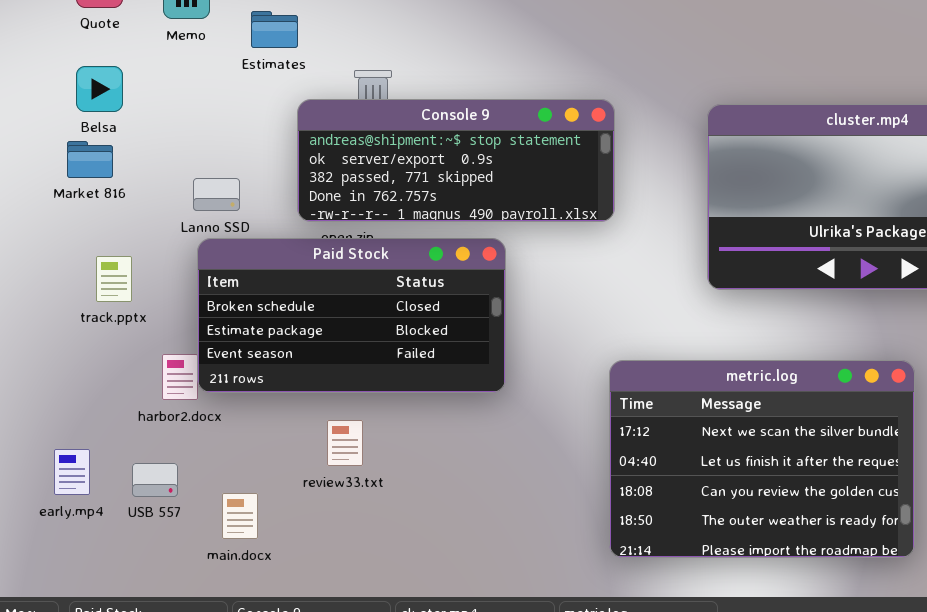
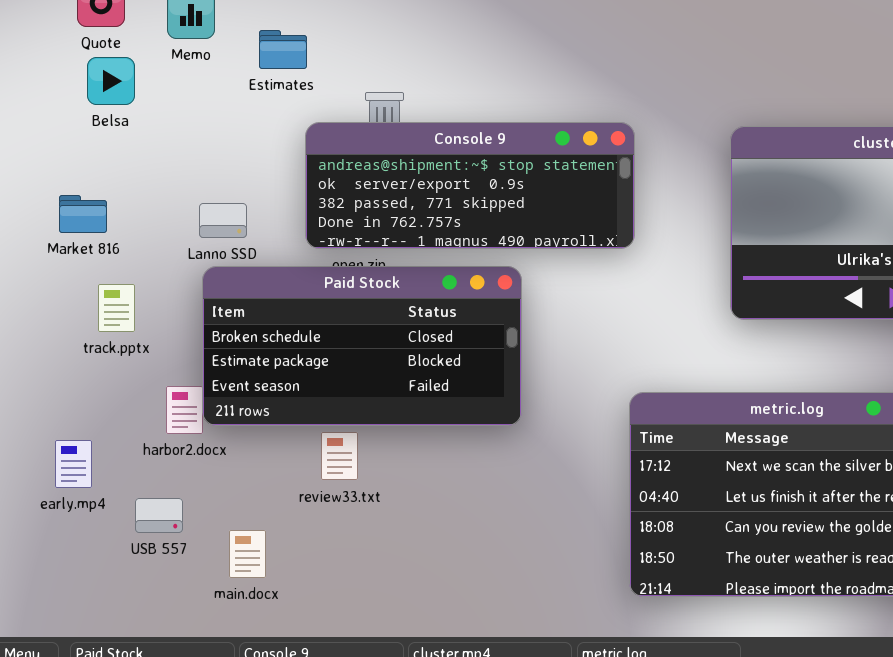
Belsa: [76,66,123,112] -> [87,57,135,105], moved
Market 816: [67,141,113,178] -> [59,195,107,233], moved
review33.txt: [327,420,363,466] -> [321,432,358,480], moved
early.mp4: [54,449,90,495] -> [55,440,92,488], moved

